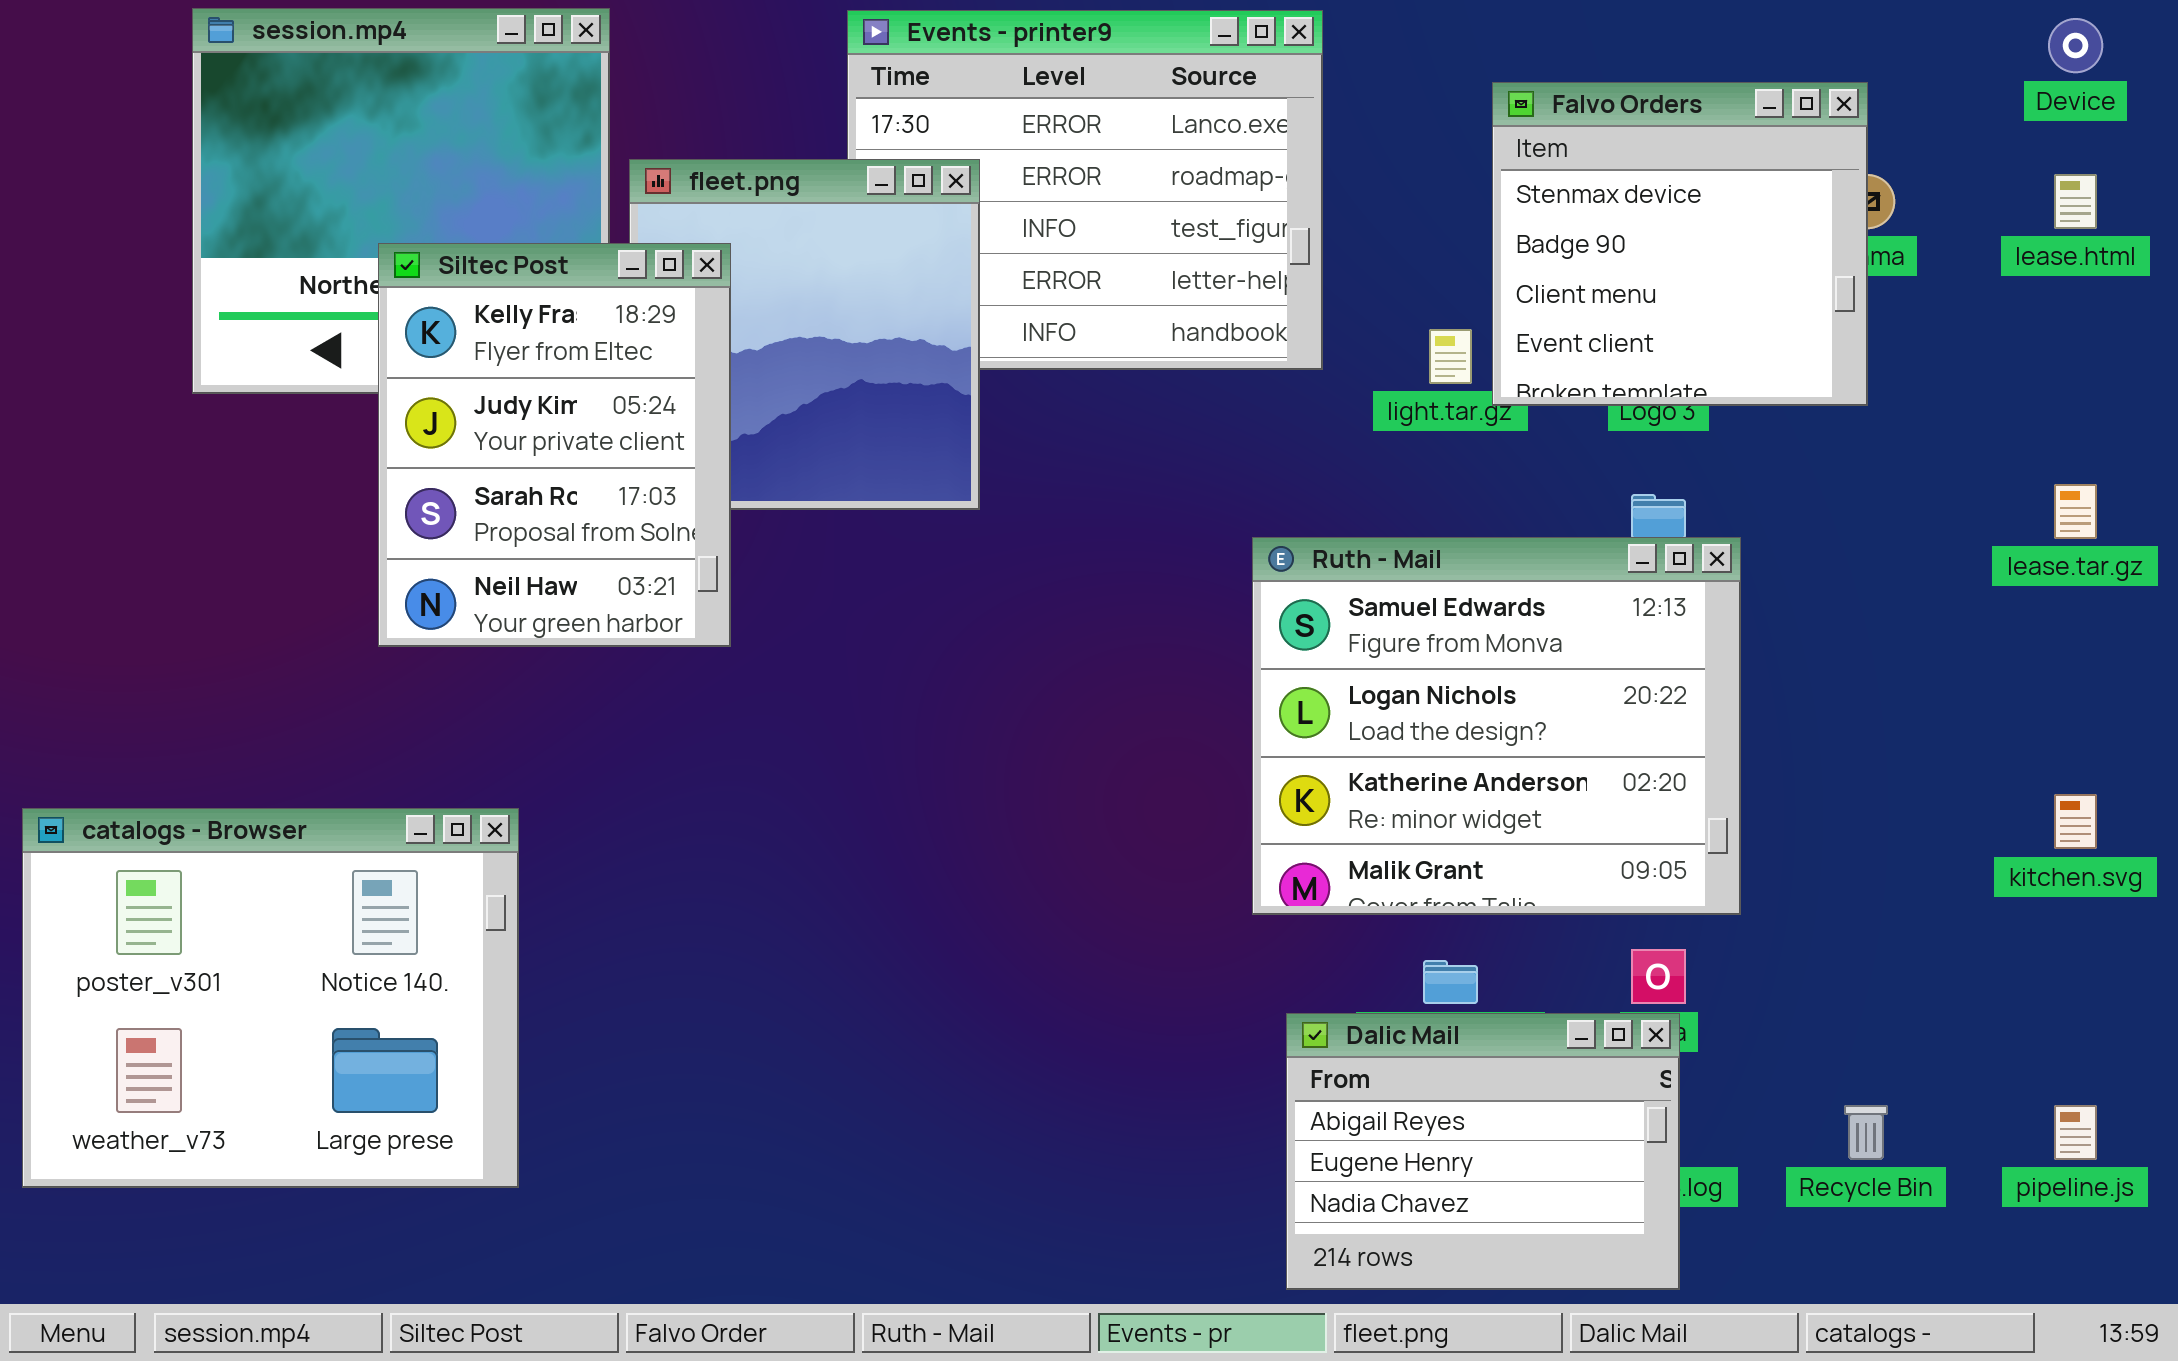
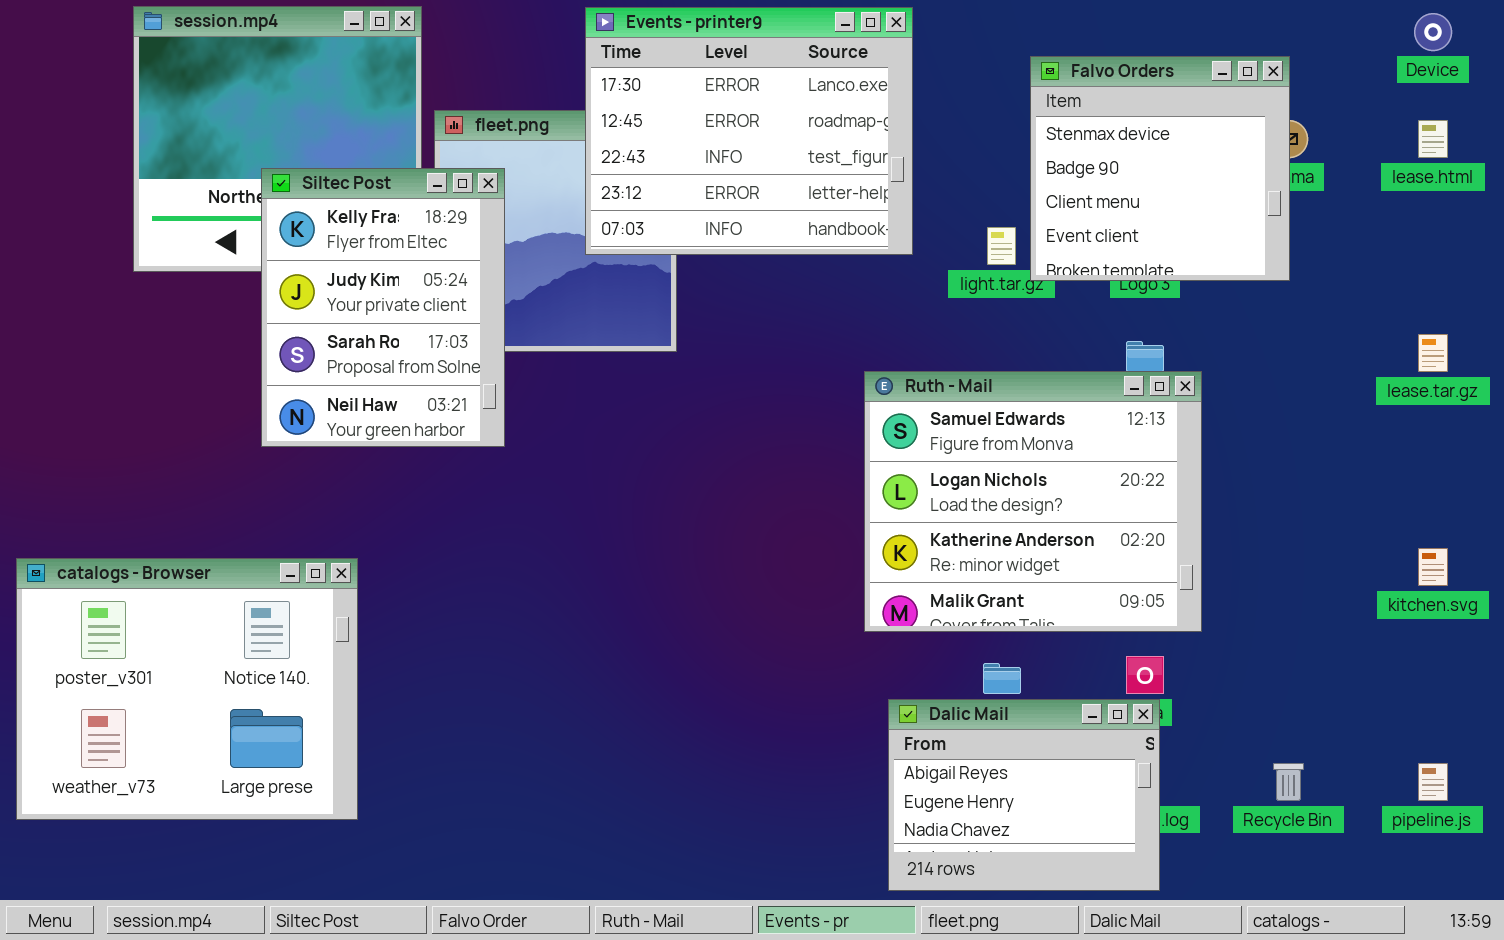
Events - printer9: [847,10,1323,370] -> [585,7,913,255], raised

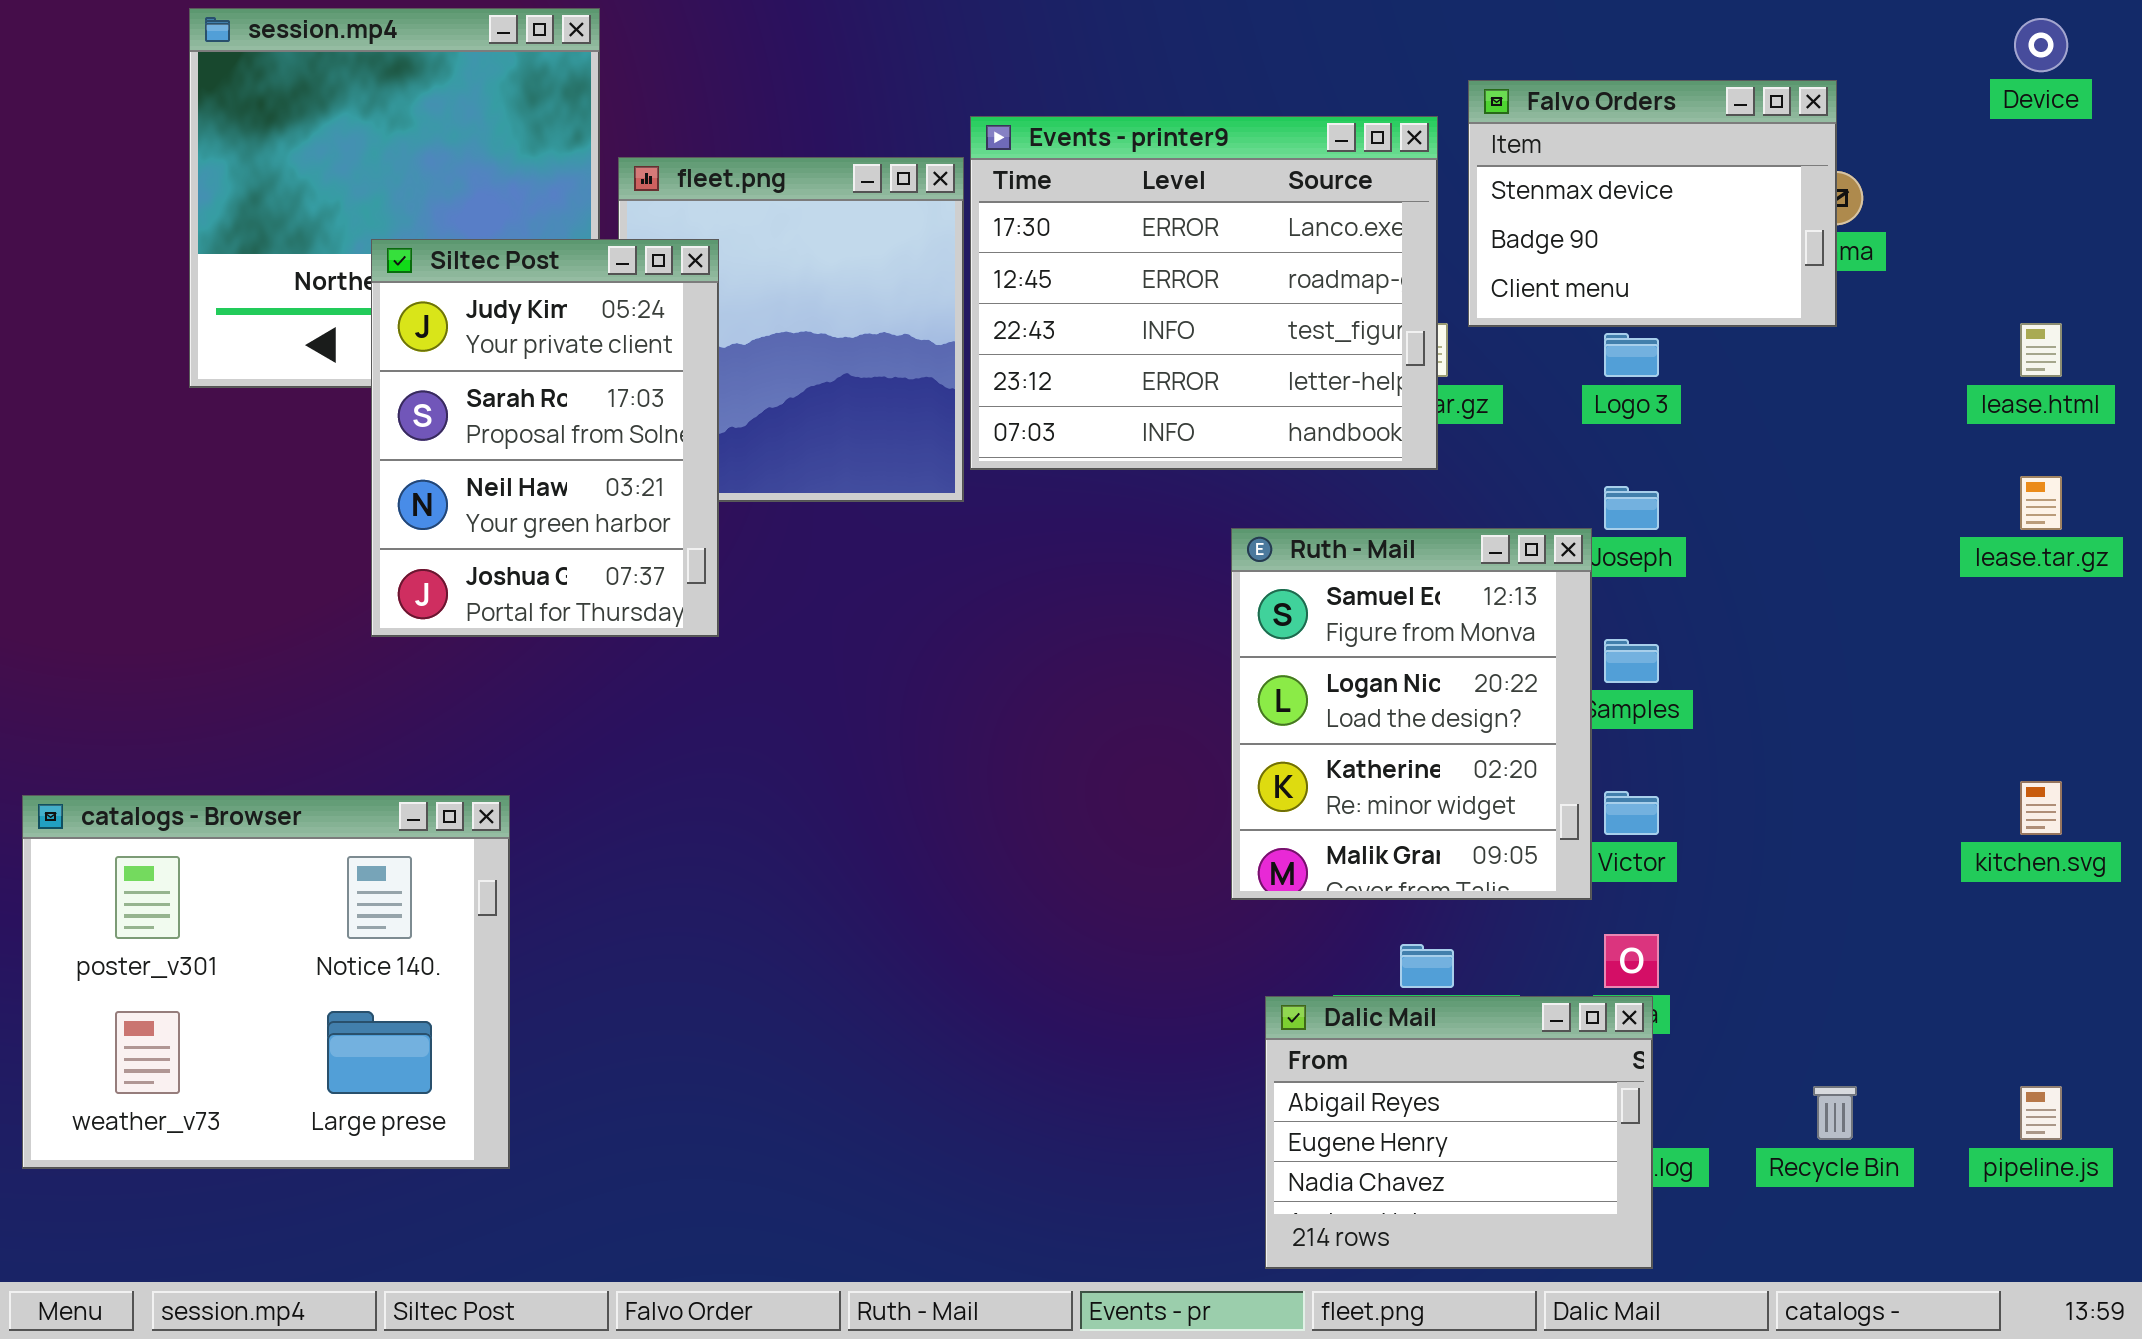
Events - printer9: [585,7,913,255] -> [970,116,1438,470], moved
Falvo Orders: [1030,56,1290,281] -> [1468,80,1837,327], resized
lease.html: [1418,120,1448,158] -> [2020,323,2062,377], moved
Siltec Post: [261,168,505,447] -> [371,239,719,637], scrolled down 1 row
Ruth - Mail: [864,371,1202,632] -> [1231,528,1592,900], resized

